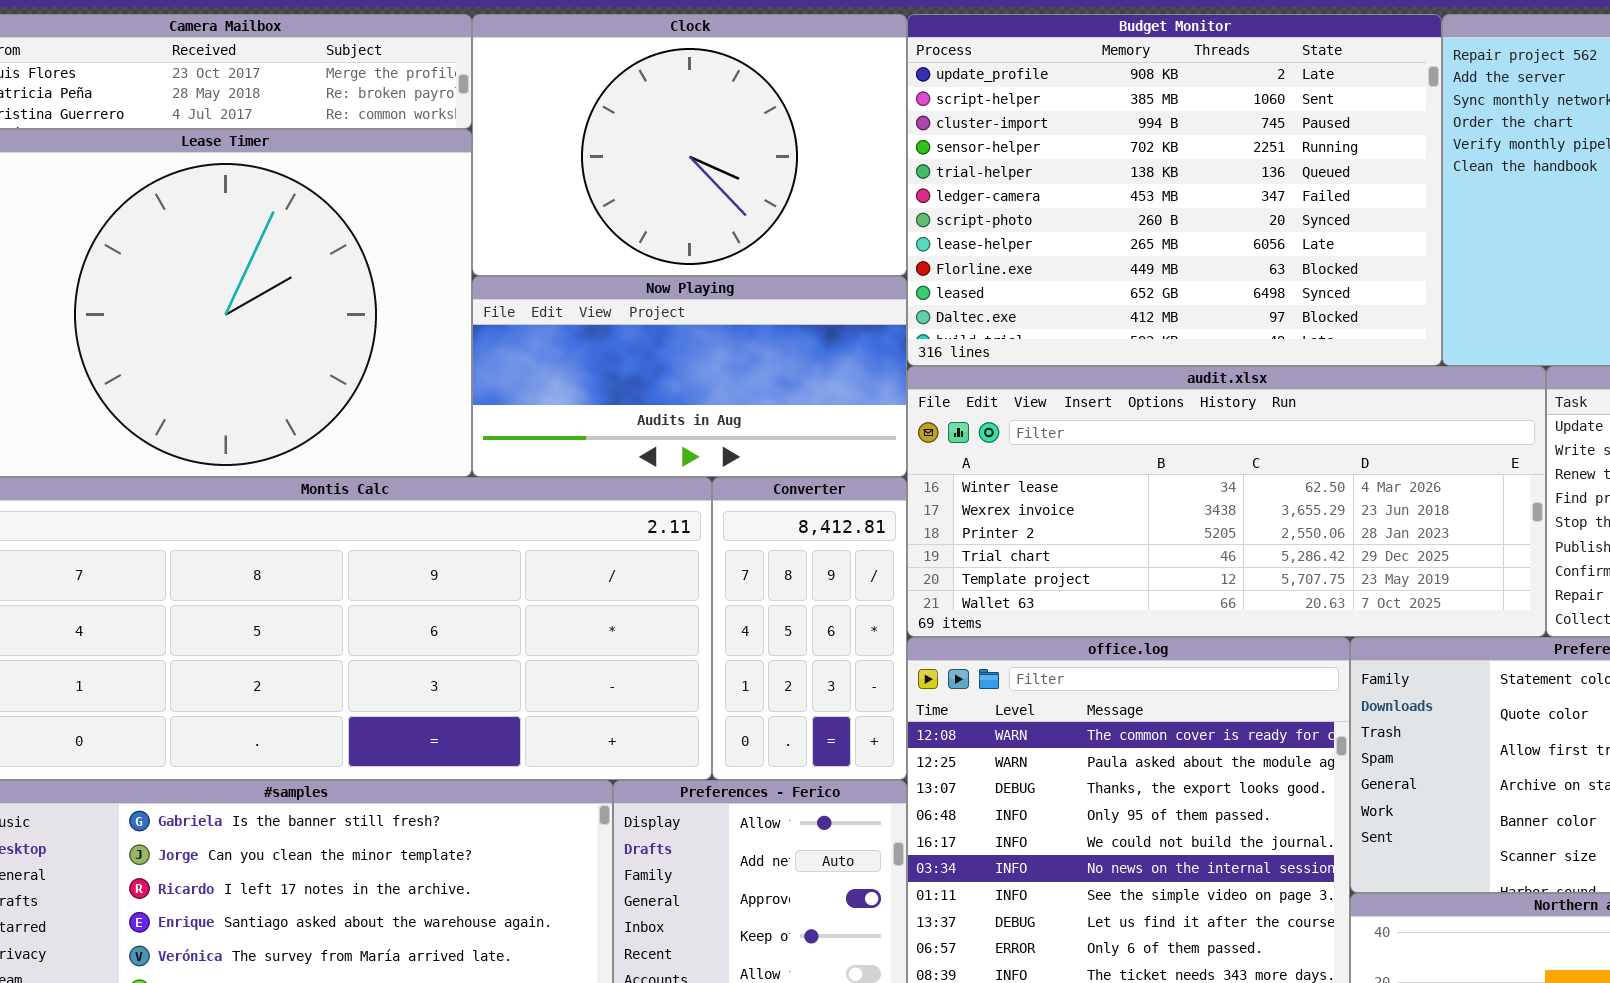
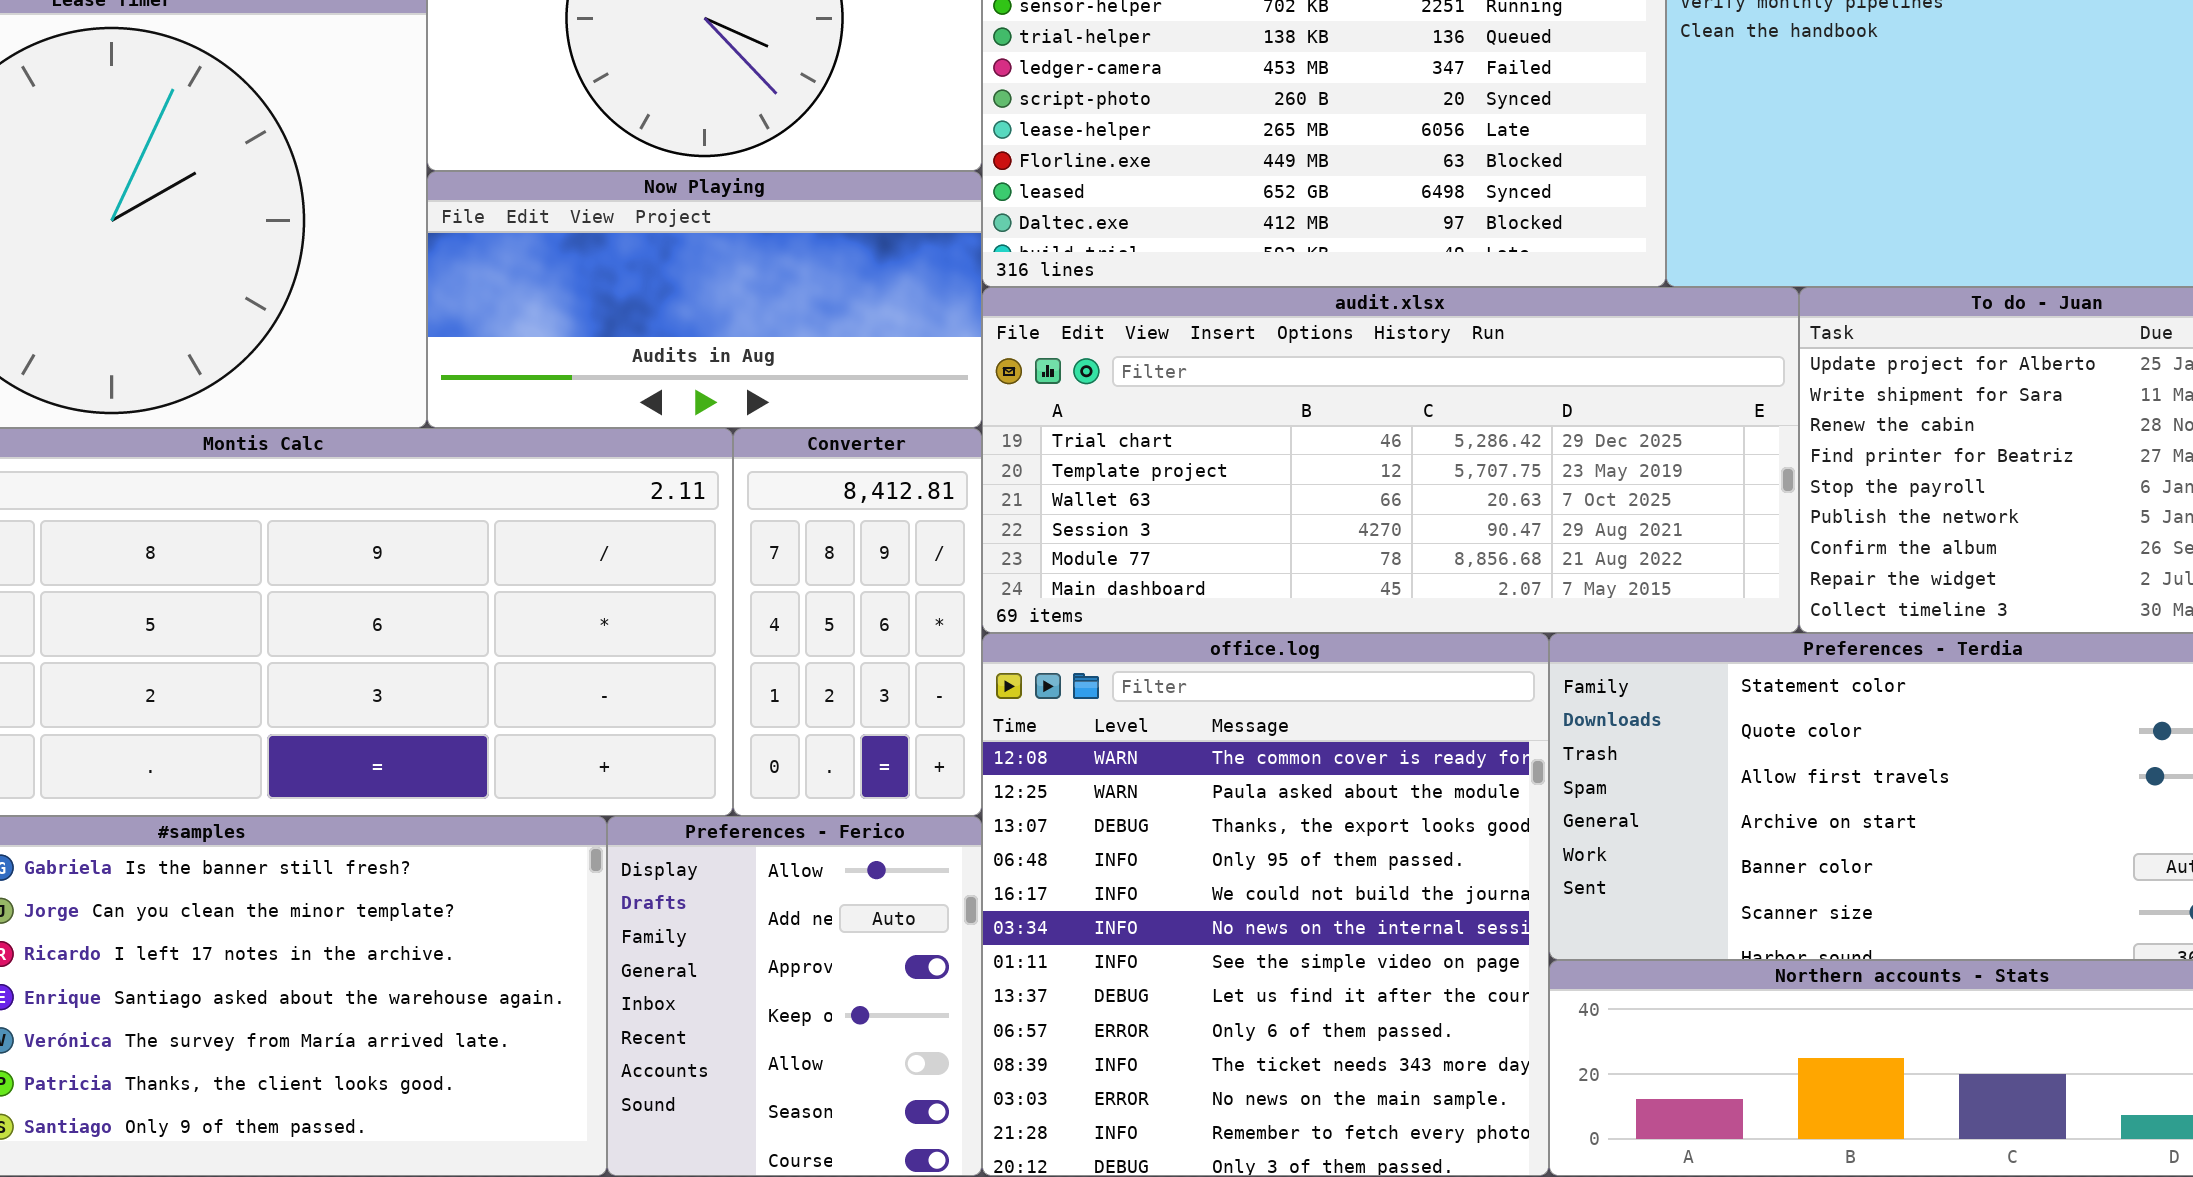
audit.xlsx: [907,366,1546,637] -> [982,287,1799,633], scrolled down 3 rows

